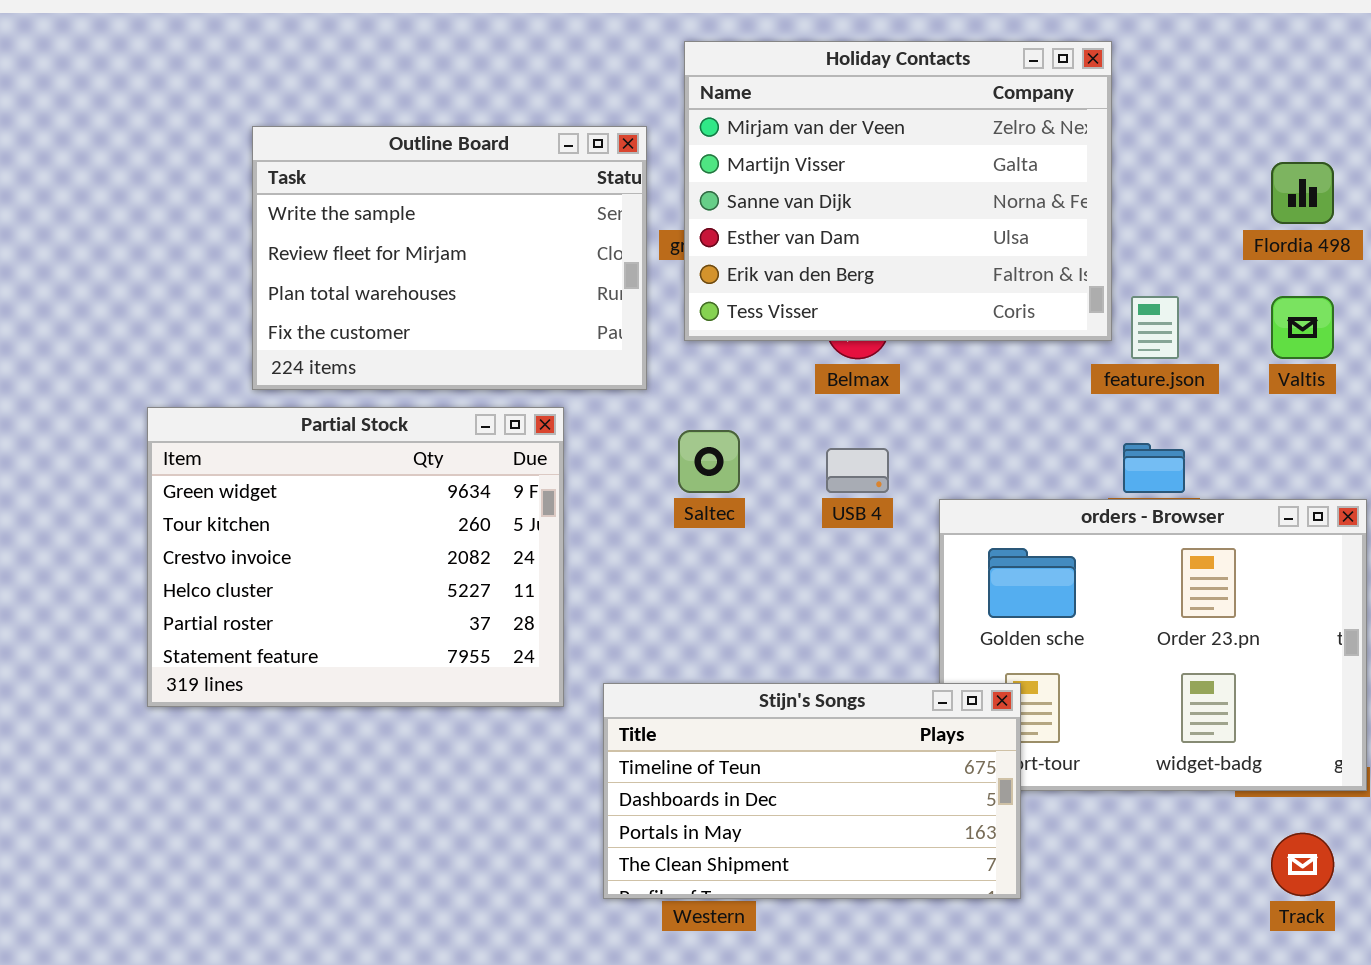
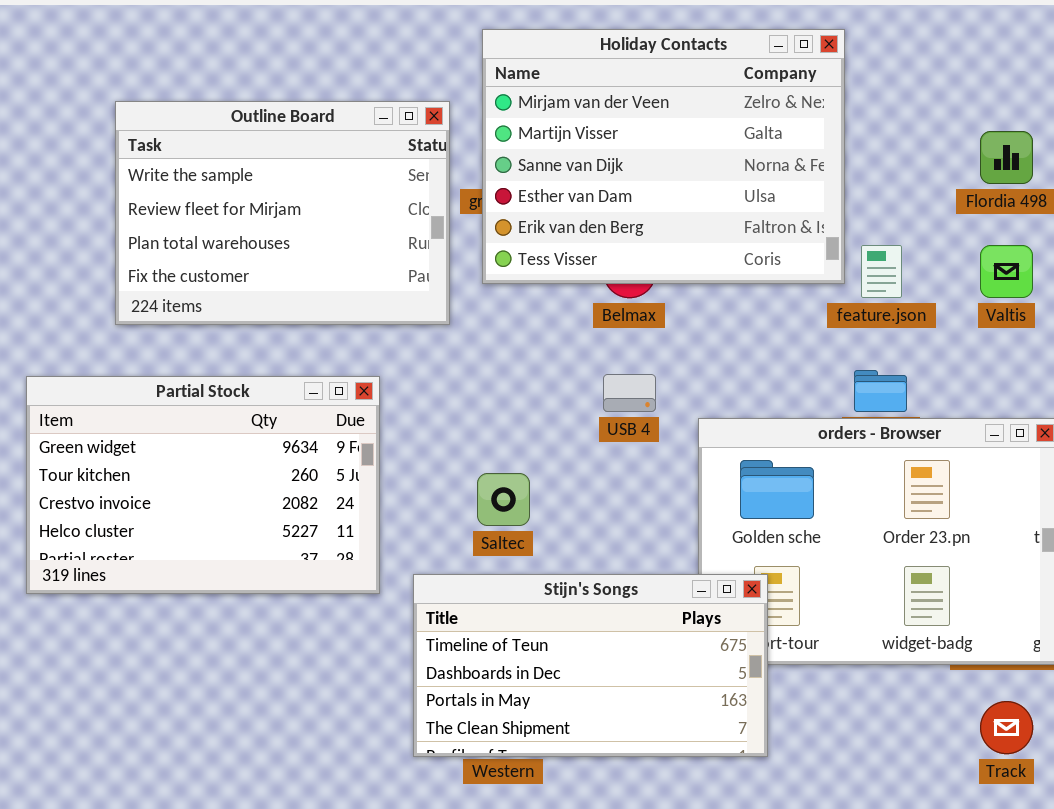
Partial Stock: [147,407,564,707] -> [26,376,380,594], resized
Saltec: [678,430,740,493] -> [477,473,530,526], moved

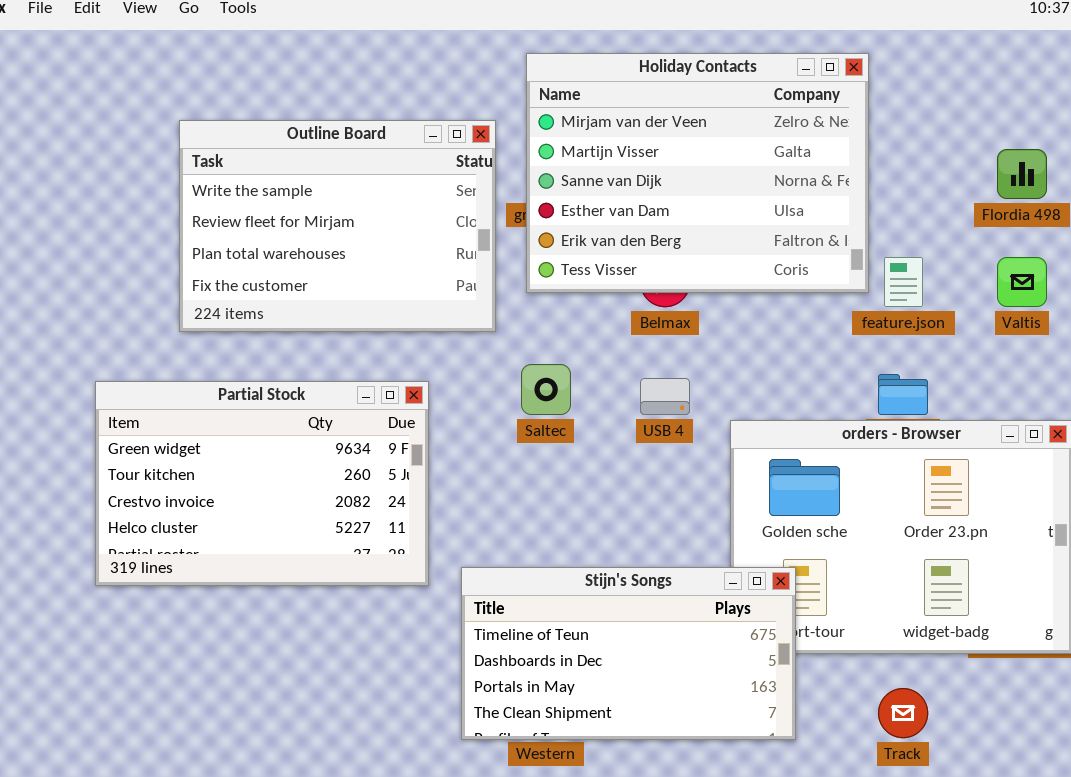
Saltec: [477,473,530,526] -> [521,364,571,415], moved
Track: [980,701,1033,754] -> [878,688,928,738], moved

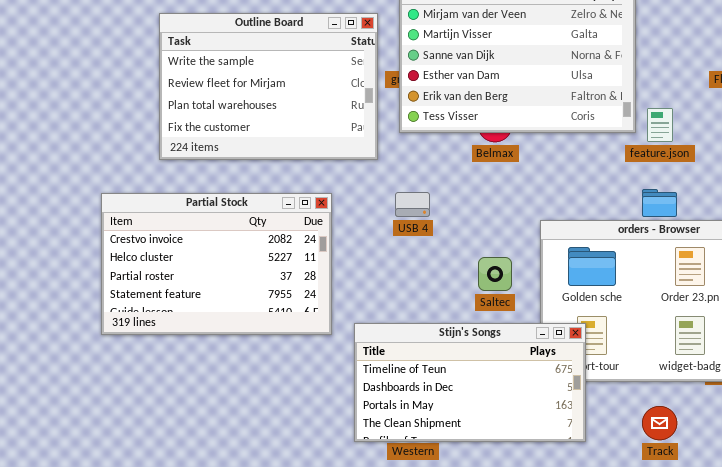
Saltec: [521,364,571,415] -> [478,257,512,291], moved
USB 4: [640,378,690,415] -> [395,192,430,217], moved
Partial Stock: [95,381,429,586] -> [101,193,332,335], scrolled down 2 rows

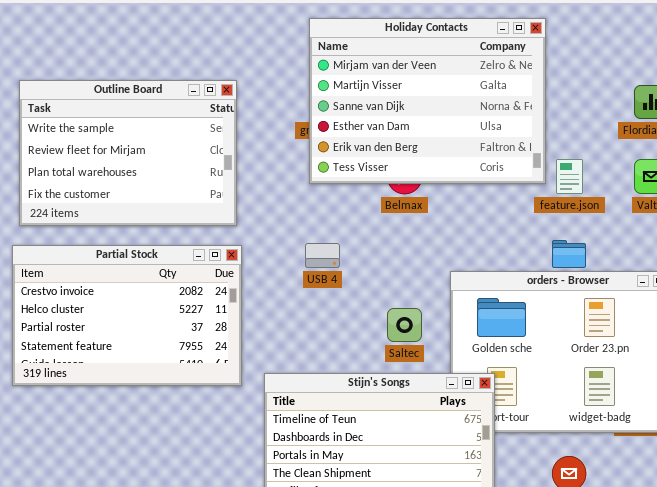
Outline Board: [159,13,378,160] -> [19,80,237,226], moved

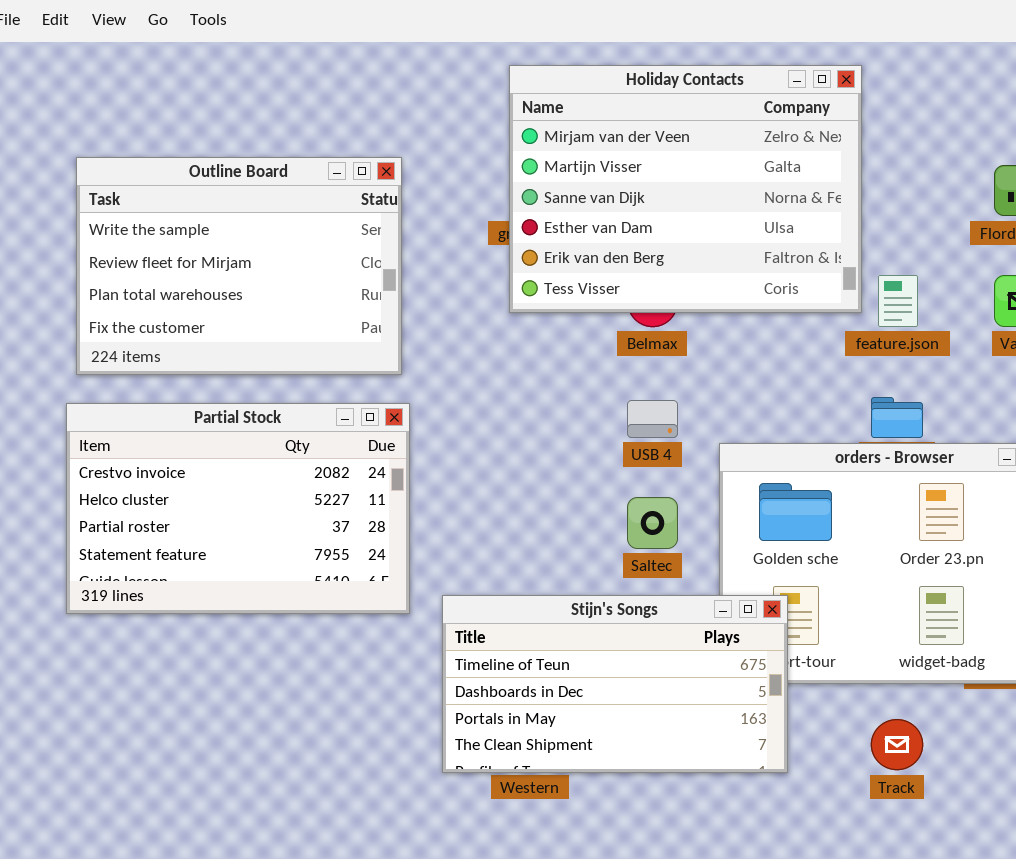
USB 4: [305,243,340,268] -> [627,400,678,438], moved

